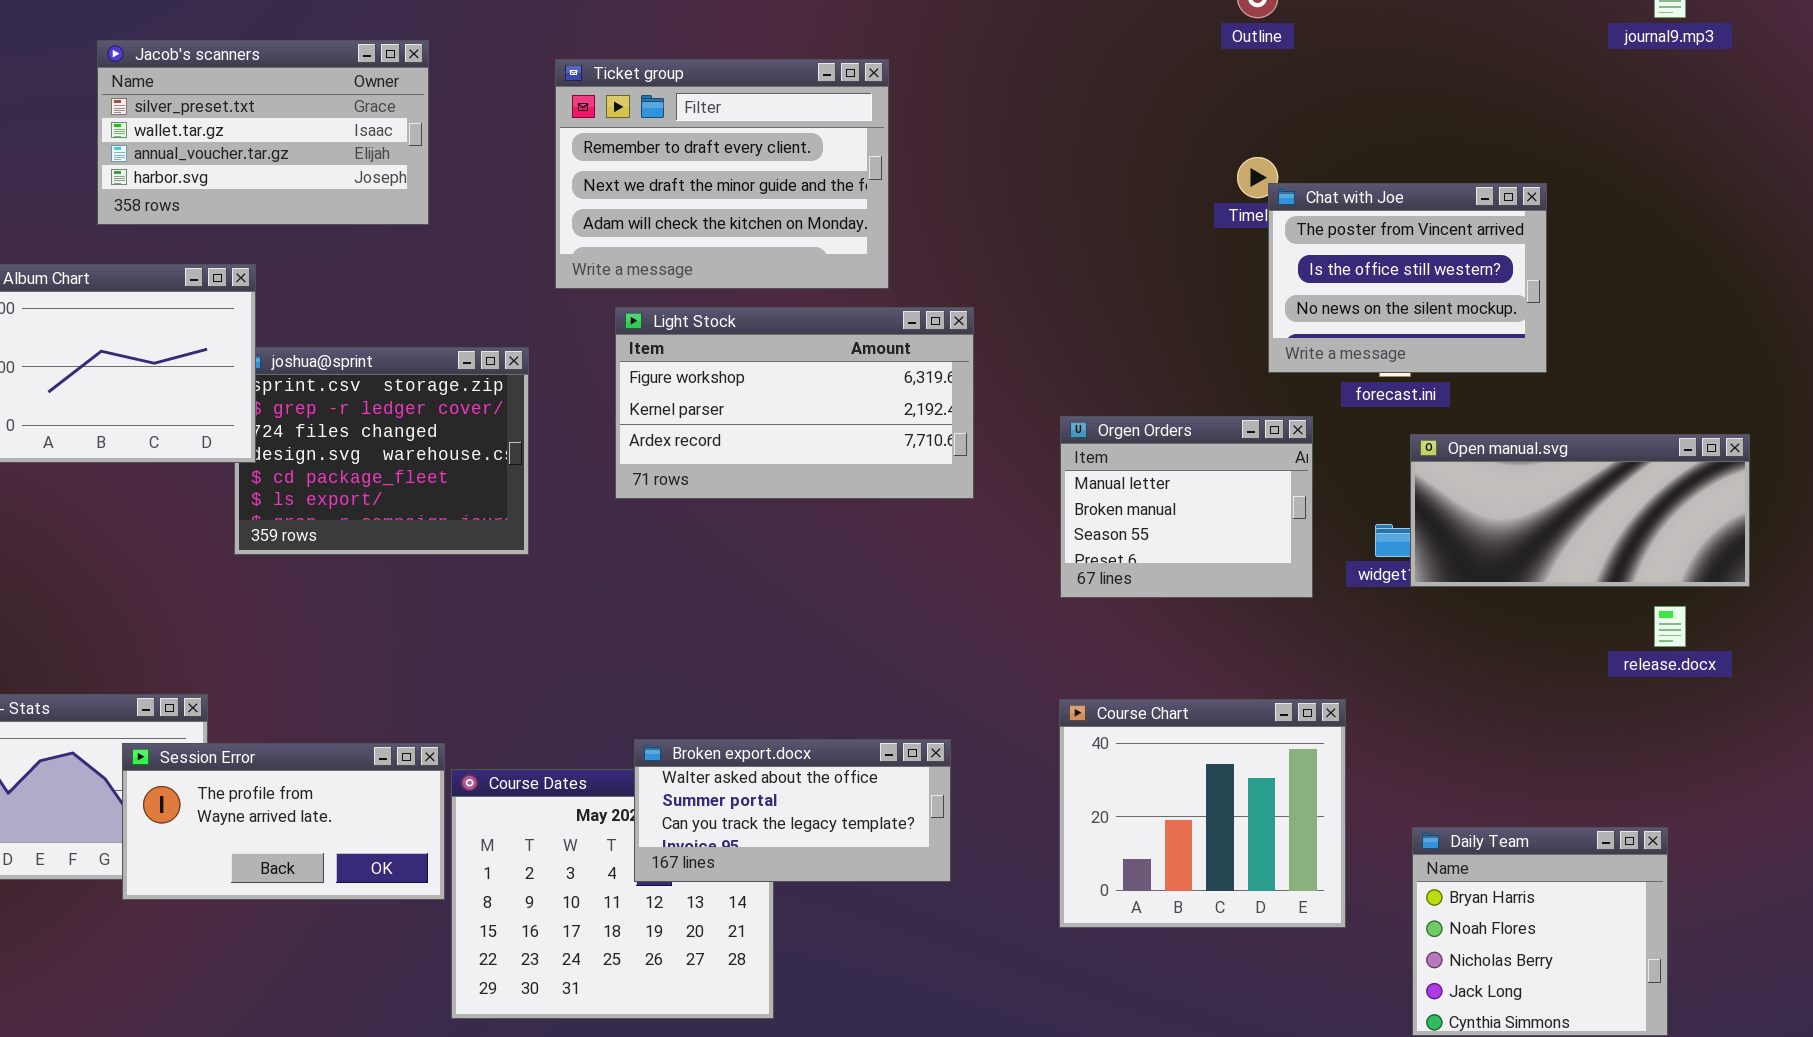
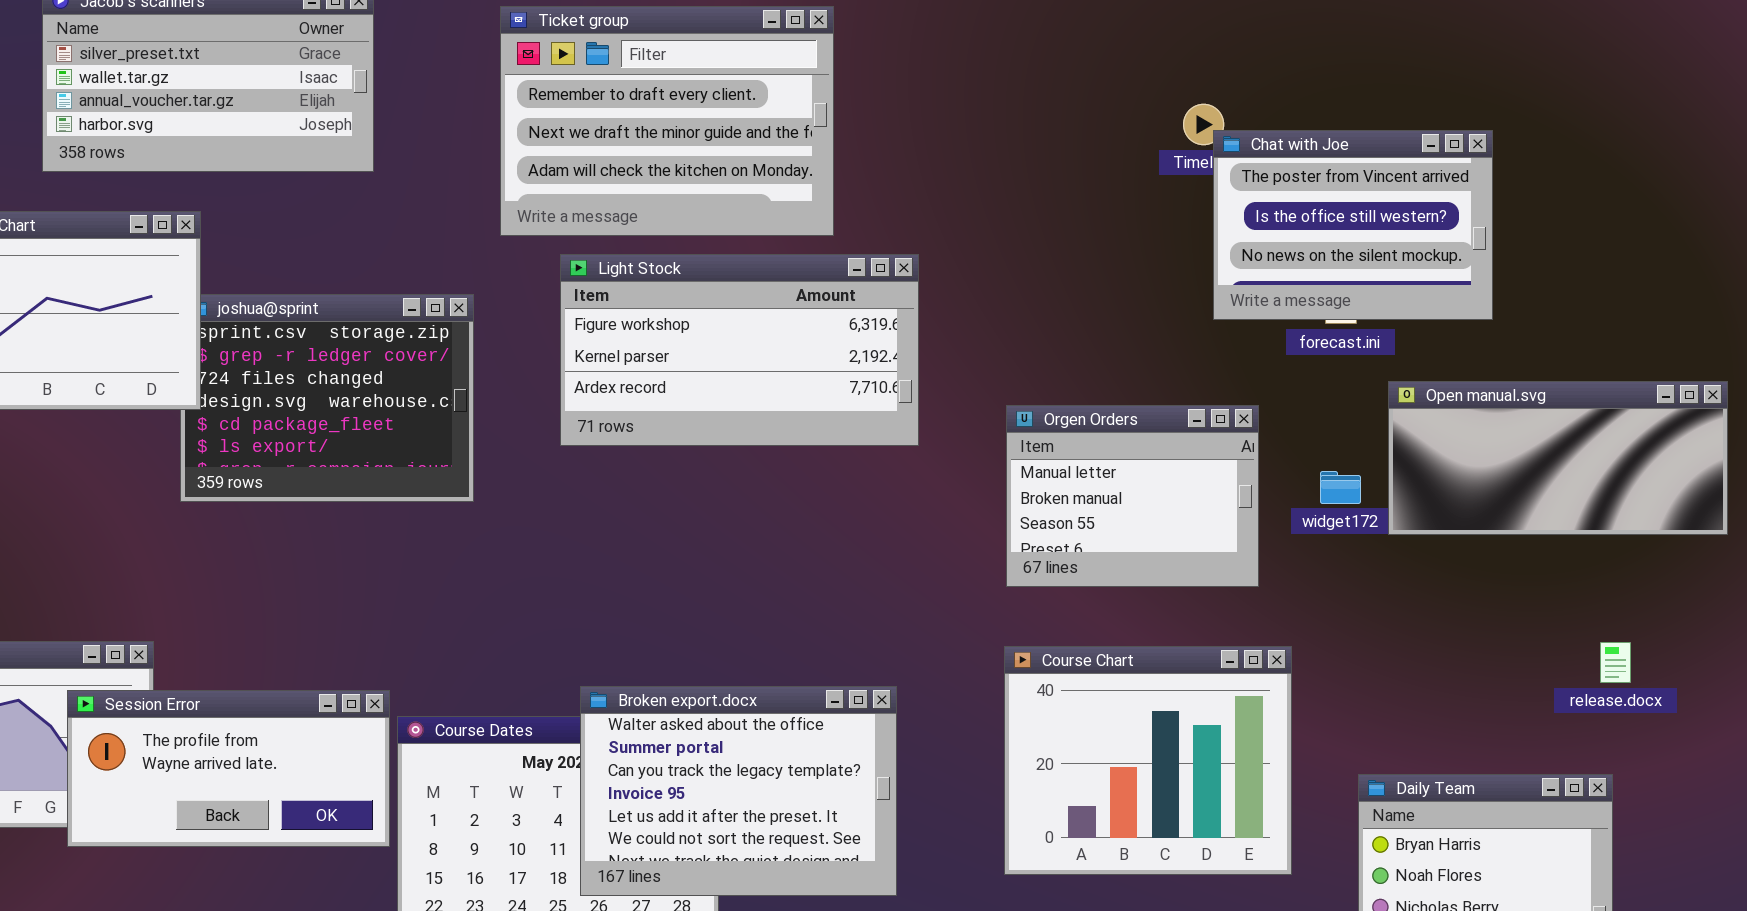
Orgen Orders: [1060,416,1313,598] -> [1006,405,1259,587], moved
Open manual.svg: [1410,434,1750,587] -> [1388,381,1728,535], moved
release.docx: [1654,606,1686,647] -> [1600,642,1631,683], moved
Broken export.docx: [634,739,951,882] -> [580,686,897,896], resized

